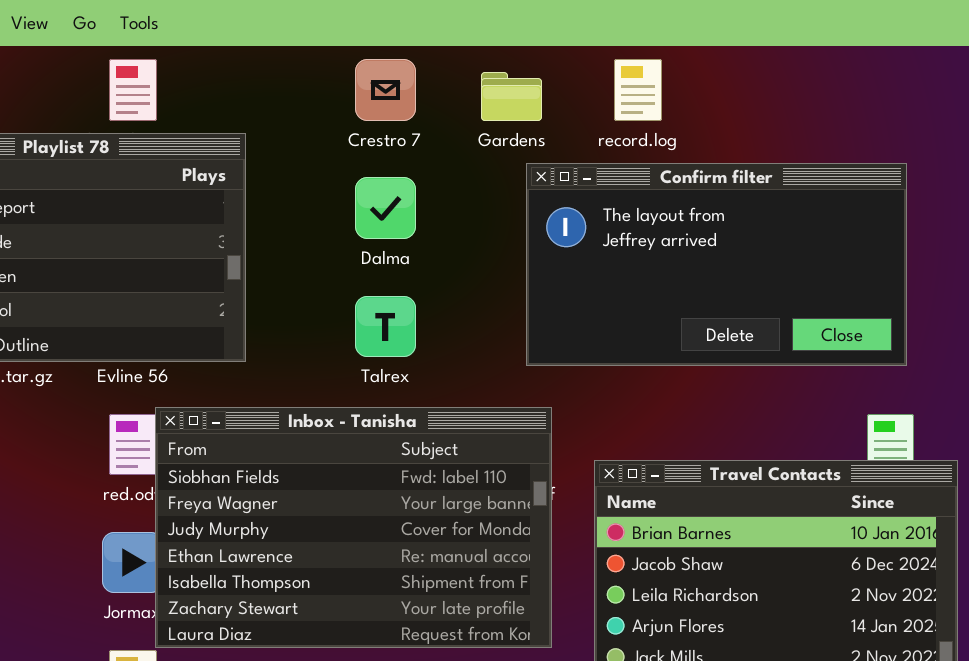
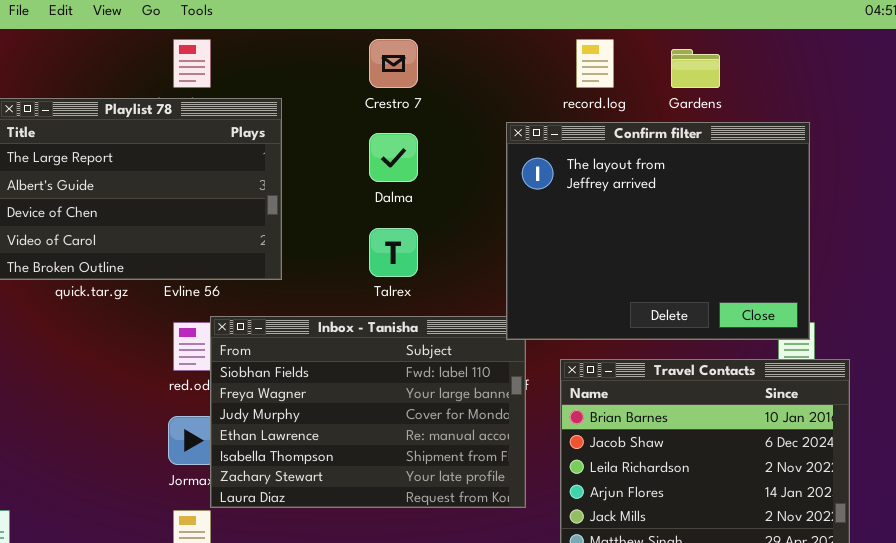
Gardens: [481,72,542,121] -> [671,49,720,88], moved
Confirm filter: [526,163,907,366] -> [506,122,810,340], resized

